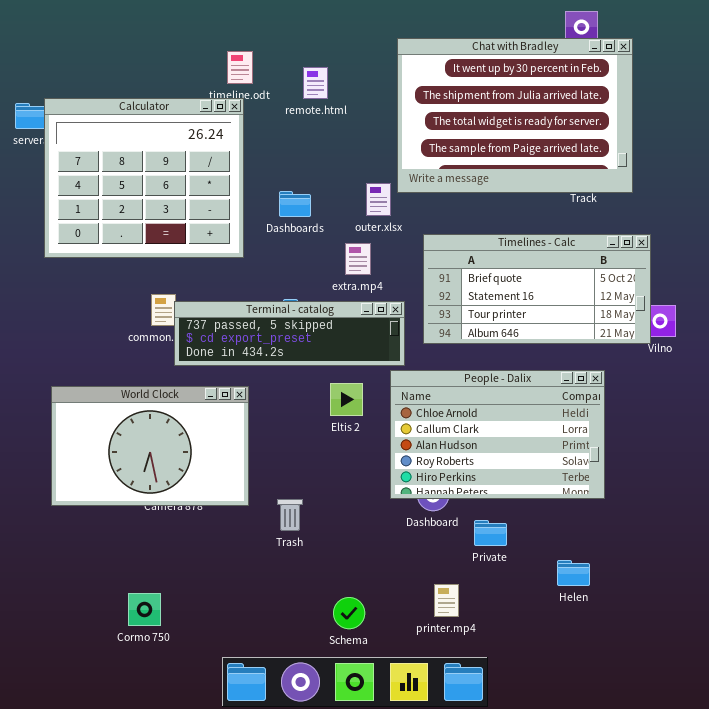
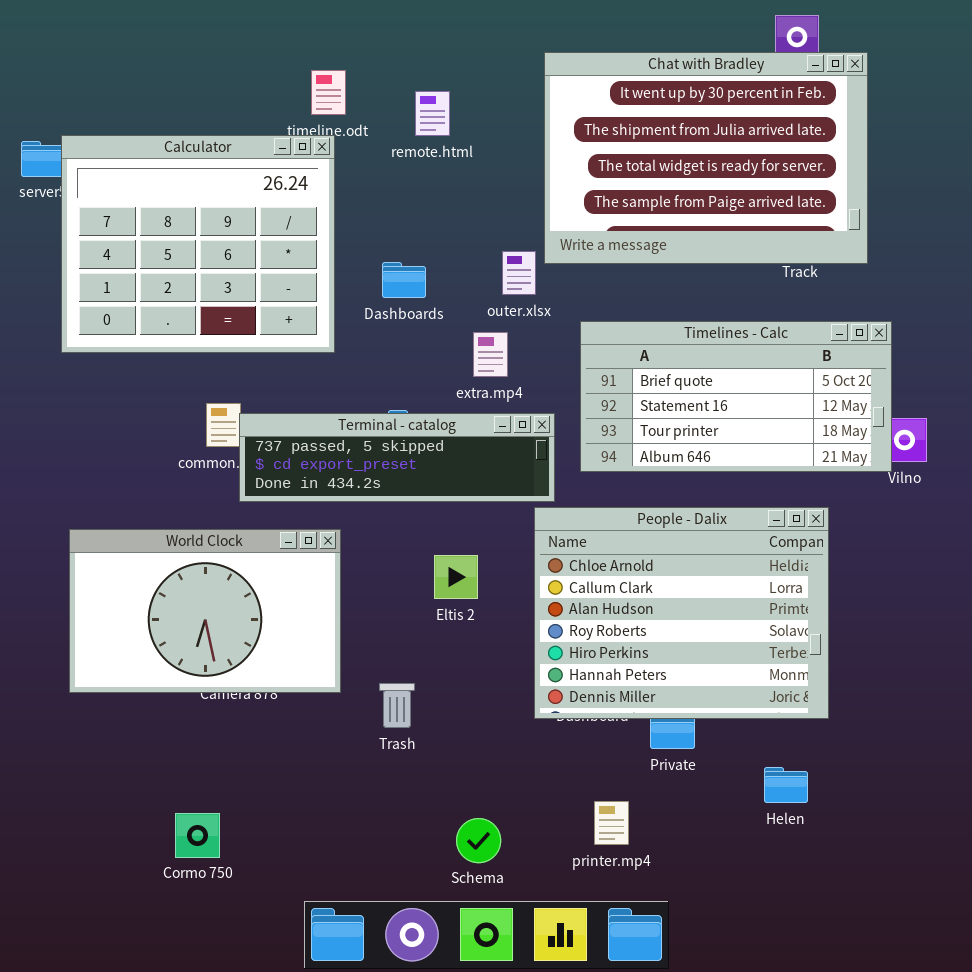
People - Dalix: [390,370,605,499] -> [534,507,829,719], resized
Eltis 2: [330,383,363,416] -> [434,555,478,599], moved

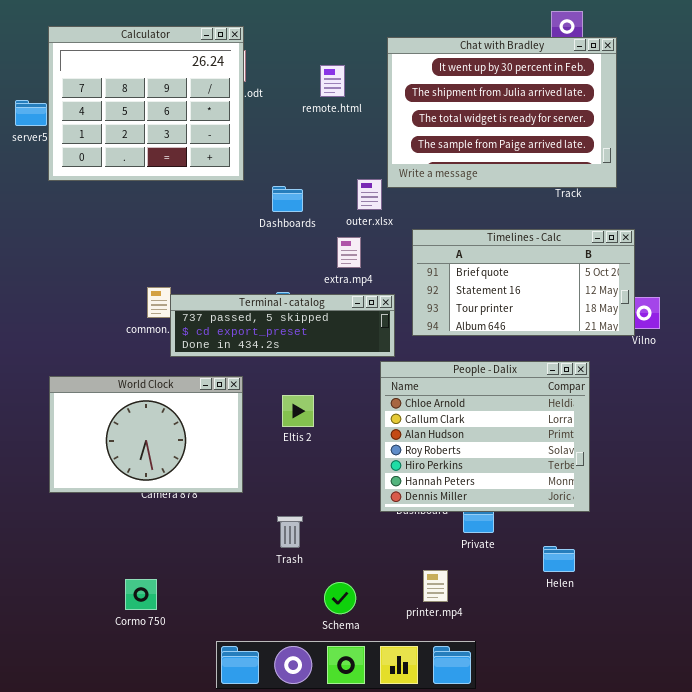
remote.html: [415,91,450,136] -> [320,65,345,97], moved
Calculator: [61,135,335,353] -> [48,26,244,181], moved
Eltis 2: [434,555,478,599] -> [282,395,314,427], moved
Trash: [379,683,415,728] -> [277,516,303,548], moved

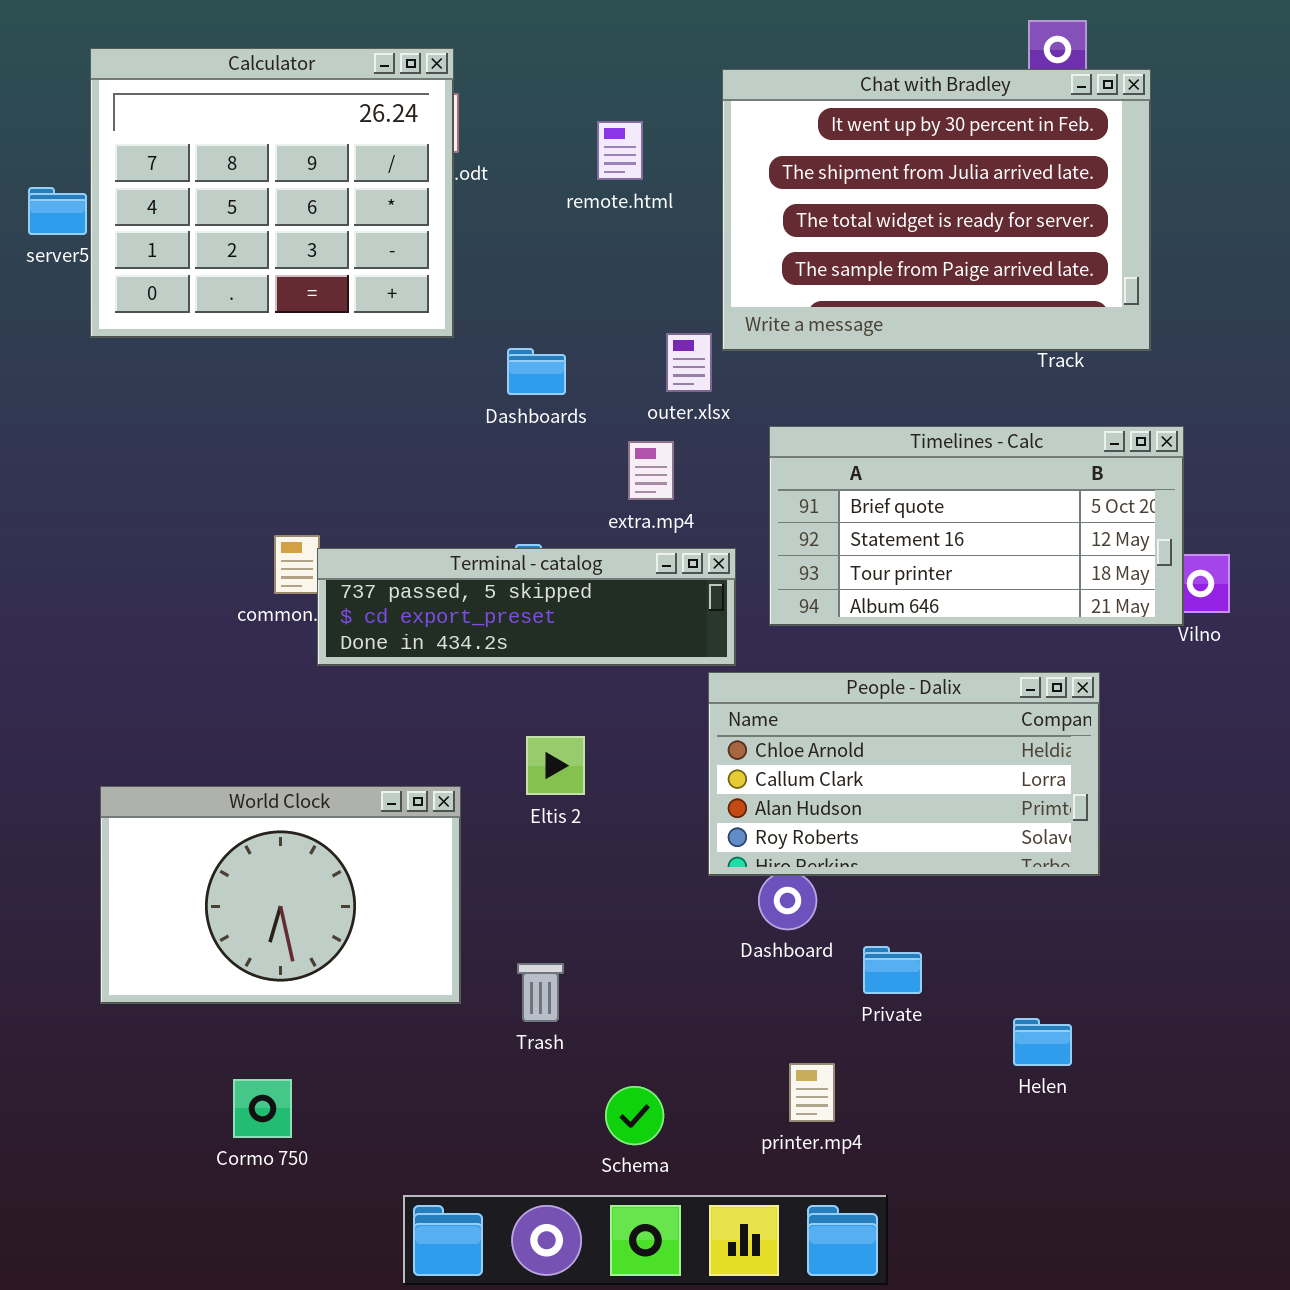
People - Dalix: [380,361,590,512] -> [708,672,1100,876], resized
World Clock: [49,376,243,493] -> [100,786,461,1004], moved

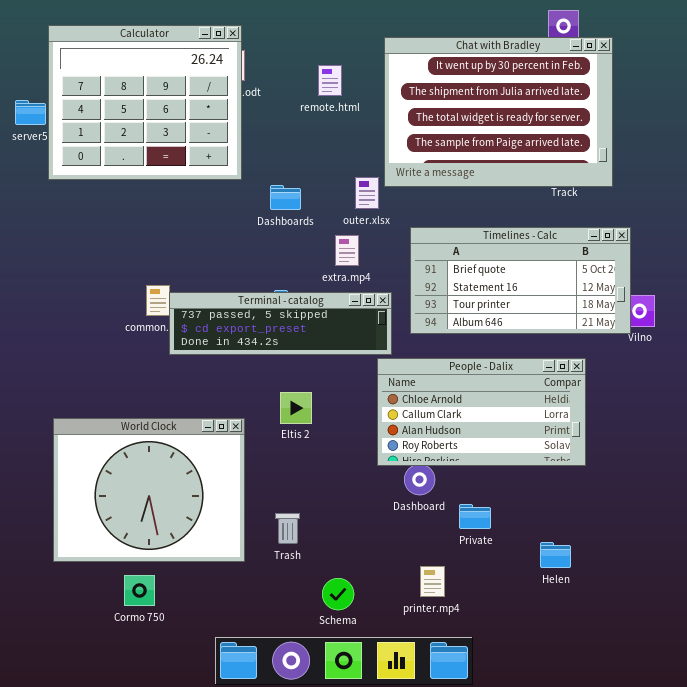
World Clock: [100,786,461,1004] -> [53,418,245,562], resized

